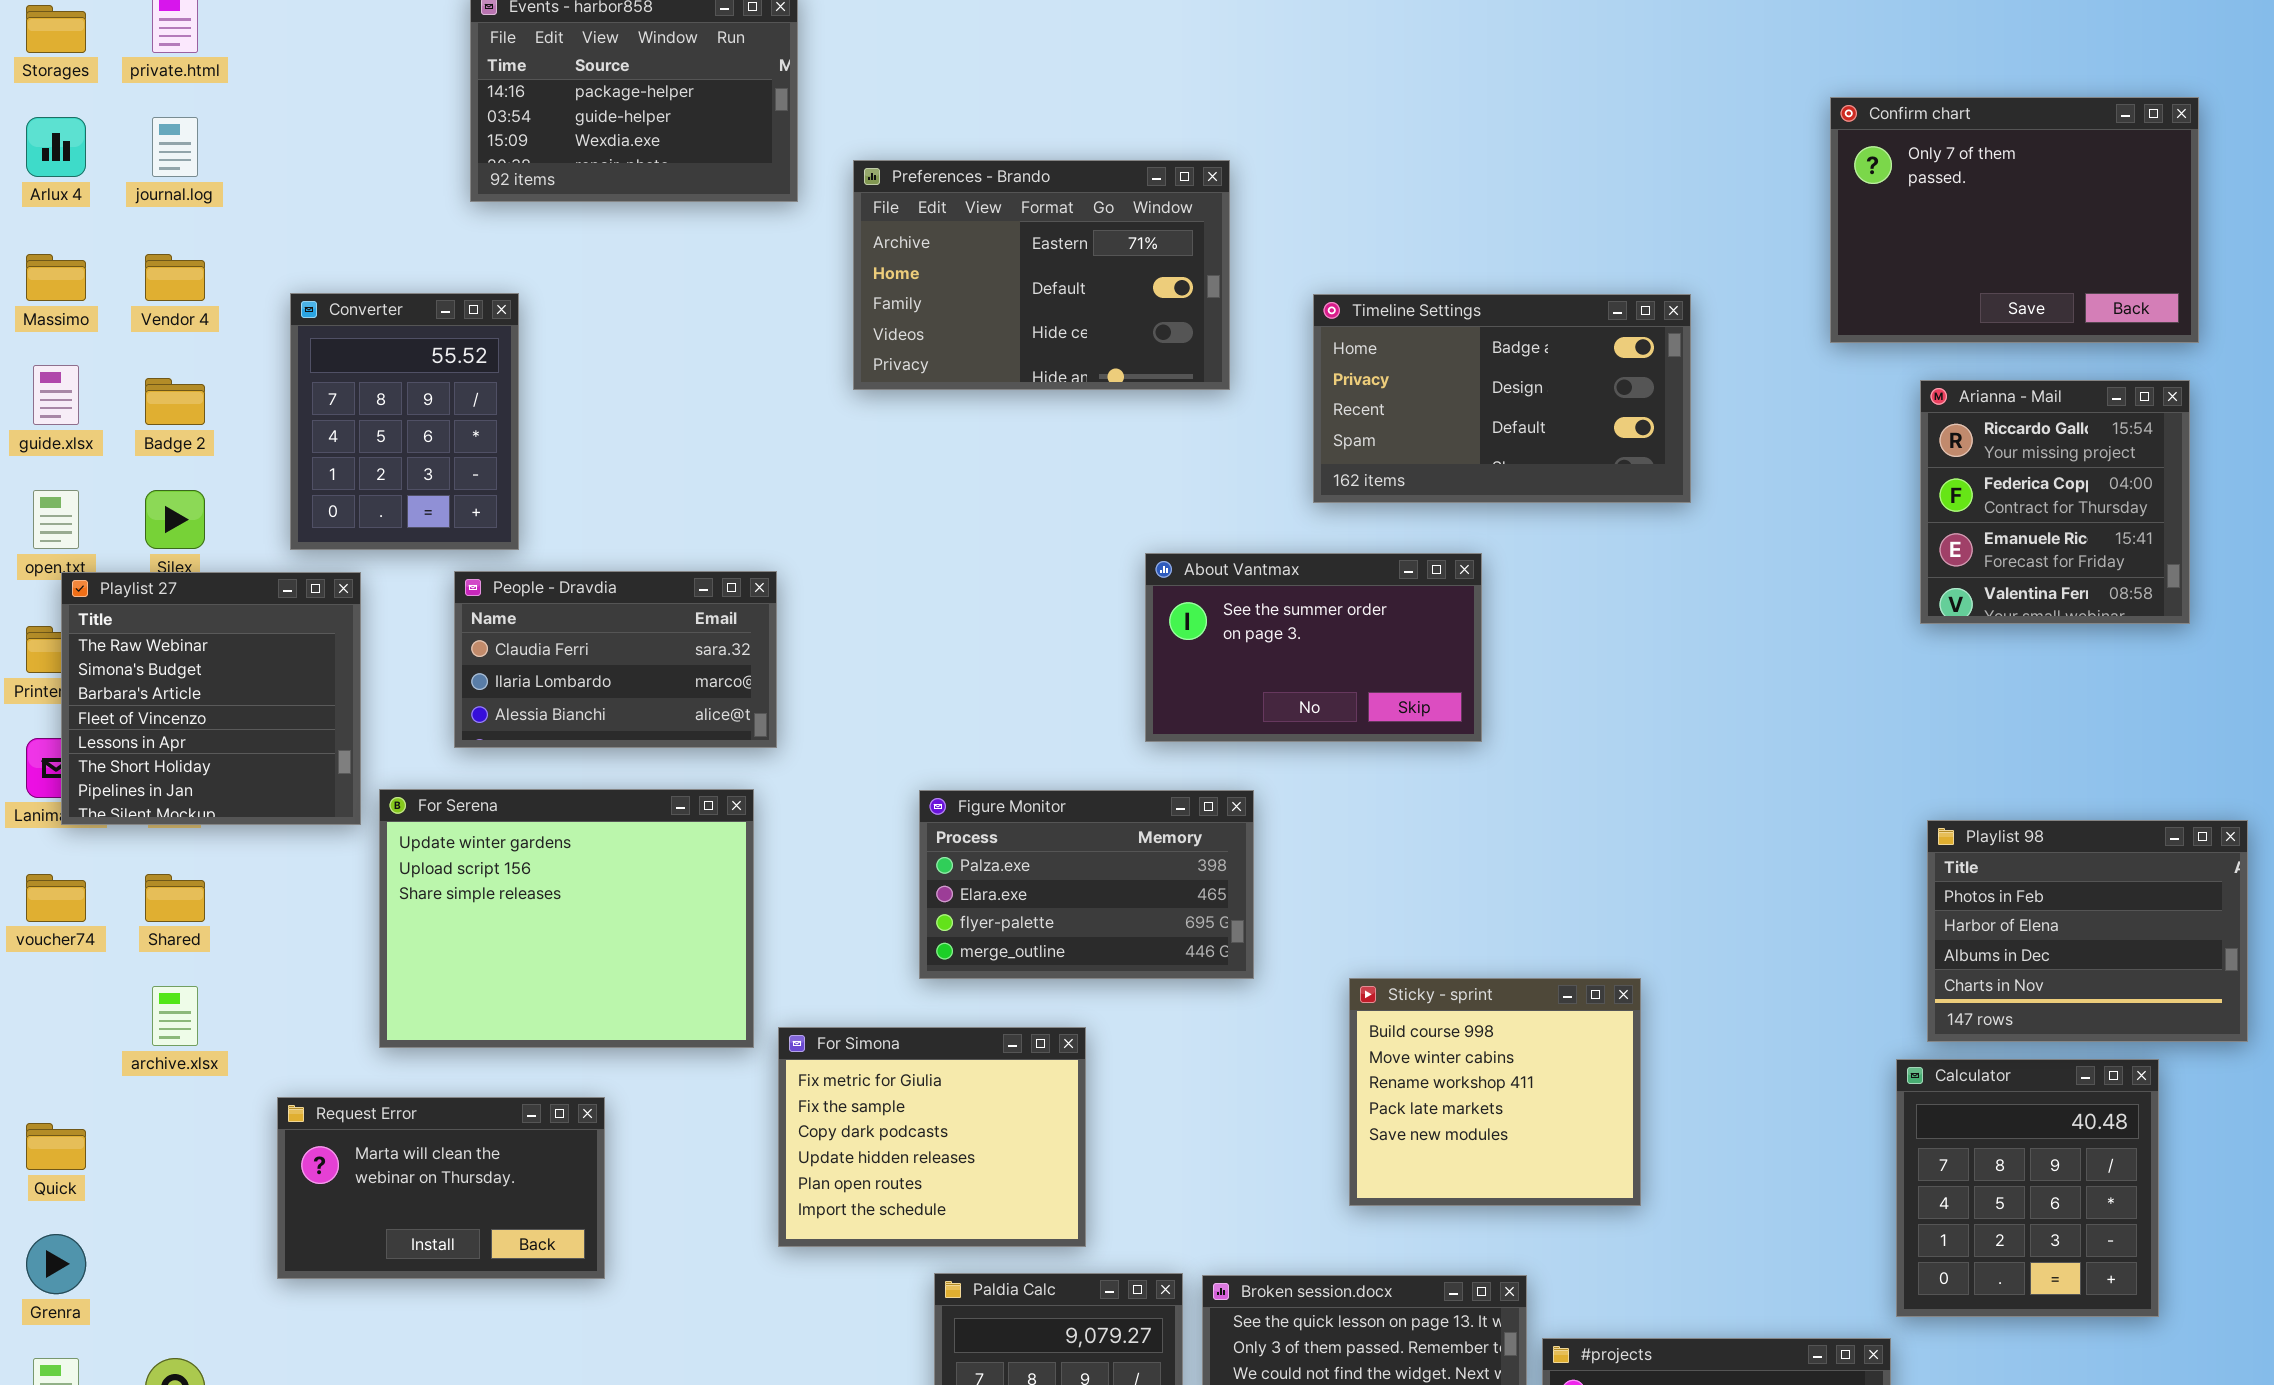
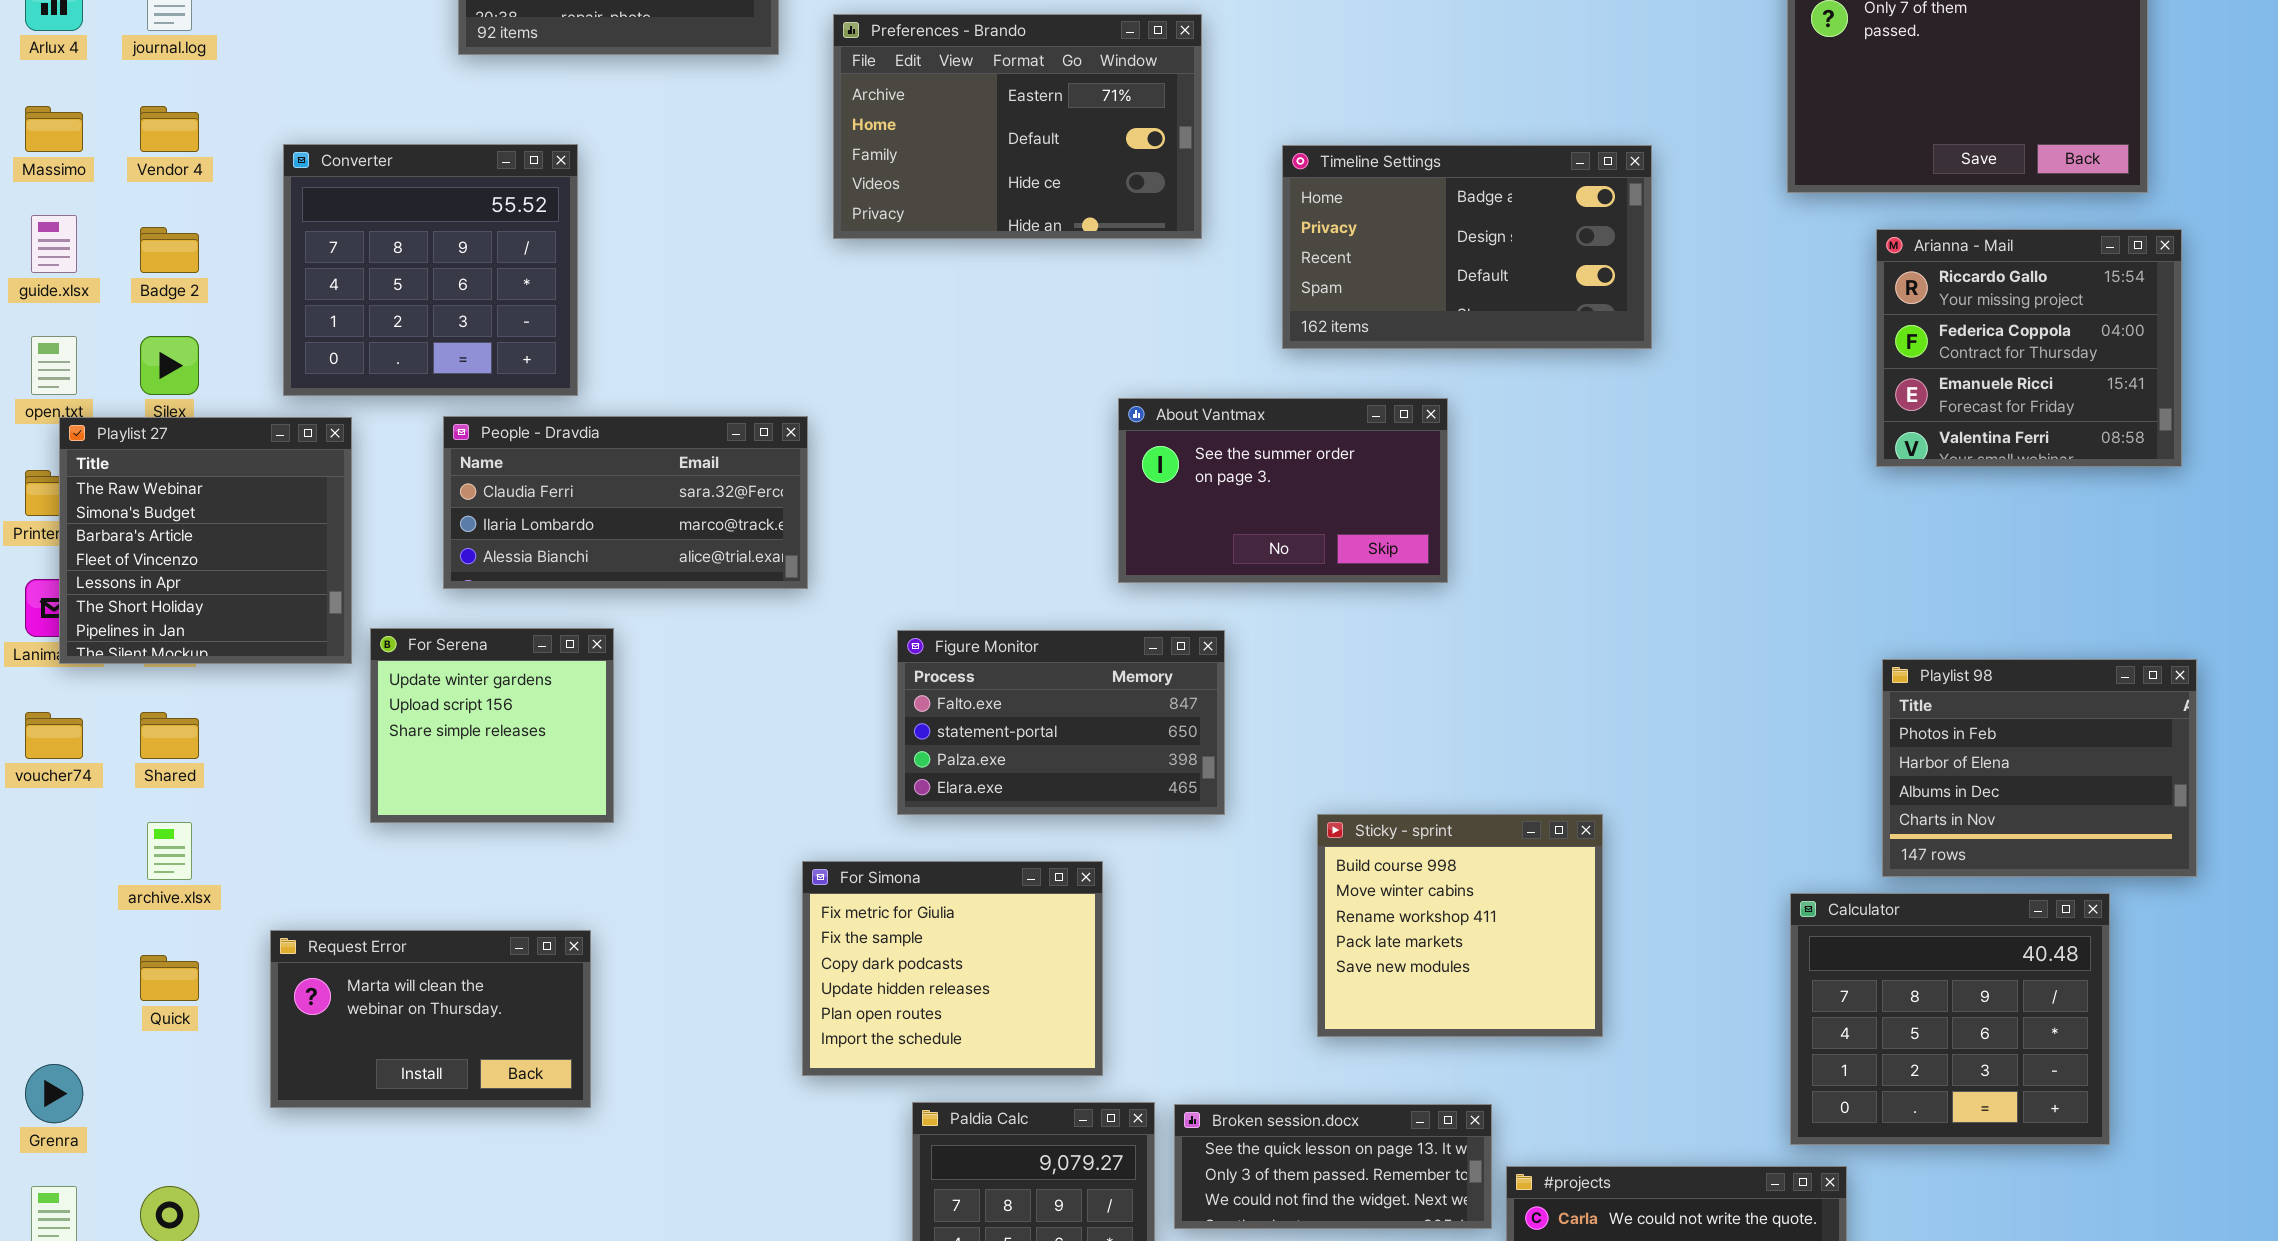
Converter: [290,293,519,550] -> [283,144,578,396], resized
Arianna - Mail: [1920,380,2190,624] -> [1876,229,2182,467], resized
People - Dravdia: [454,571,777,748] -> [443,416,808,589], resized
For Serena: [379,789,754,1048] -> [370,628,614,823], resized
Figure Monitor: [919,790,1254,979] -> [897,630,1225,815], scrolled up 2 rows
For Simona: [778,1027,1086,1247] -> [802,861,1103,1076], moved
Calculator: [1896,1059,2159,1317] -> [1790,893,2110,1145], resized
Quick: [26,1123,86,1170] -> [140,955,199,1001], moved

